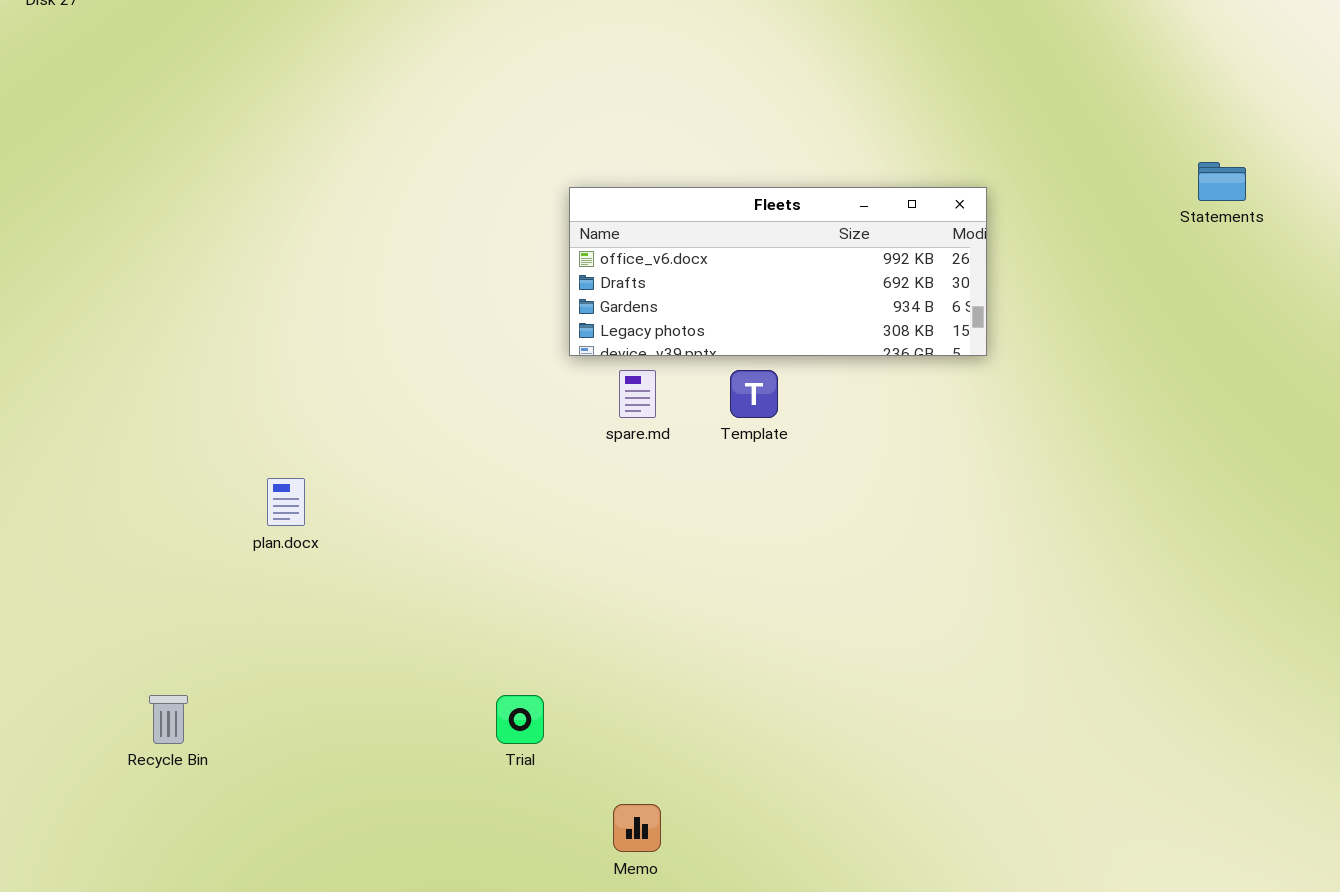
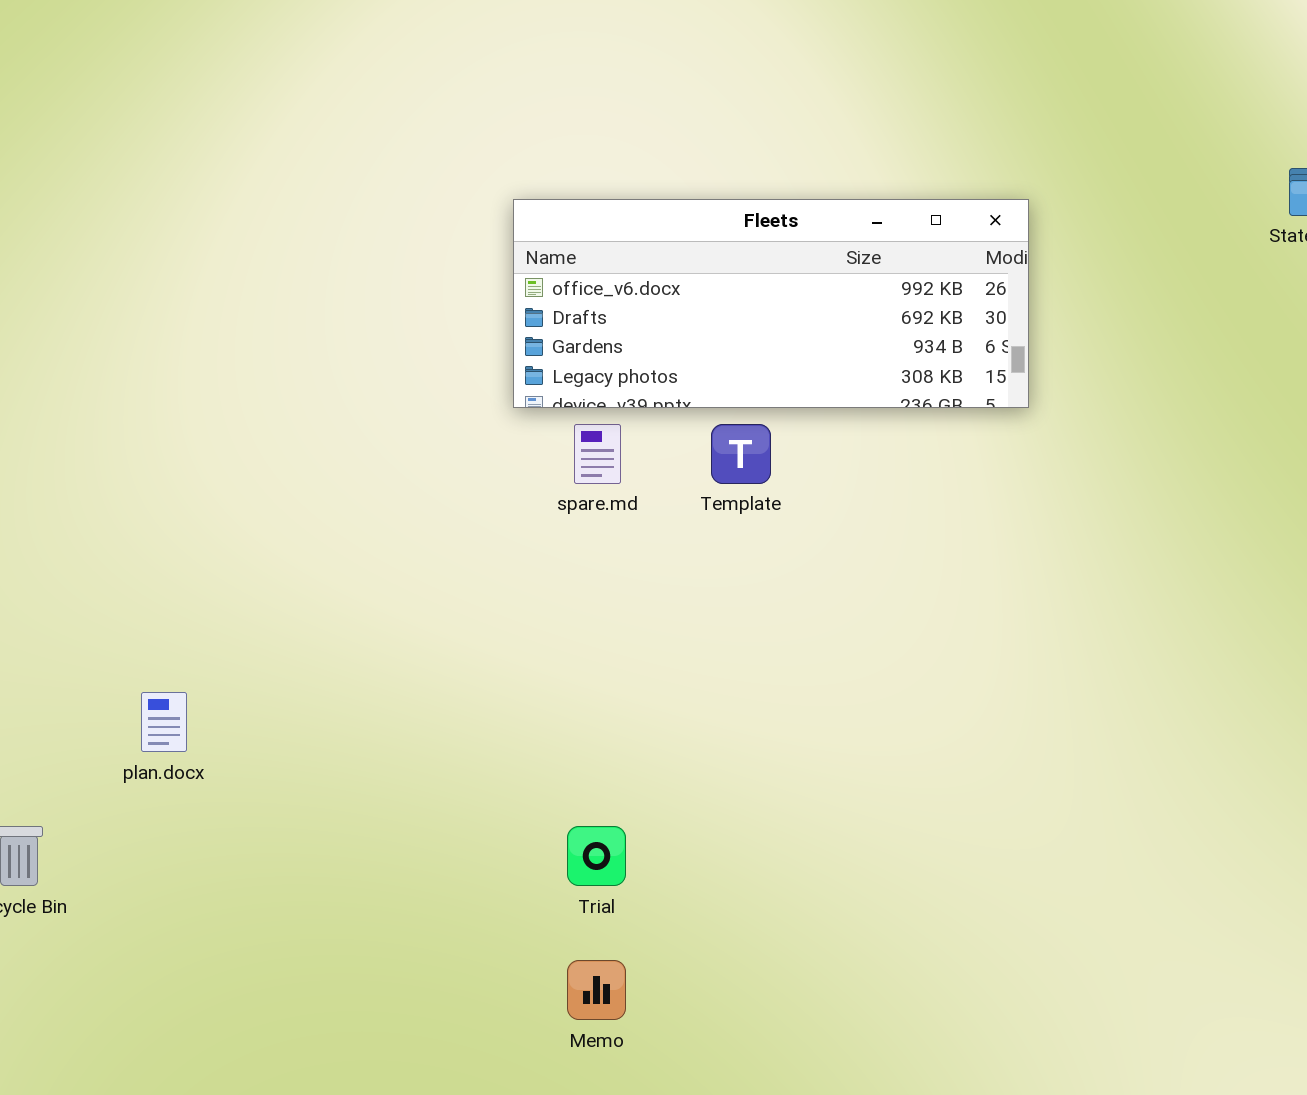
plan.docx: [267,478,305,526] -> [141,692,187,752], moved
Trial: [496,695,544,744] -> [567,826,626,886], moved

